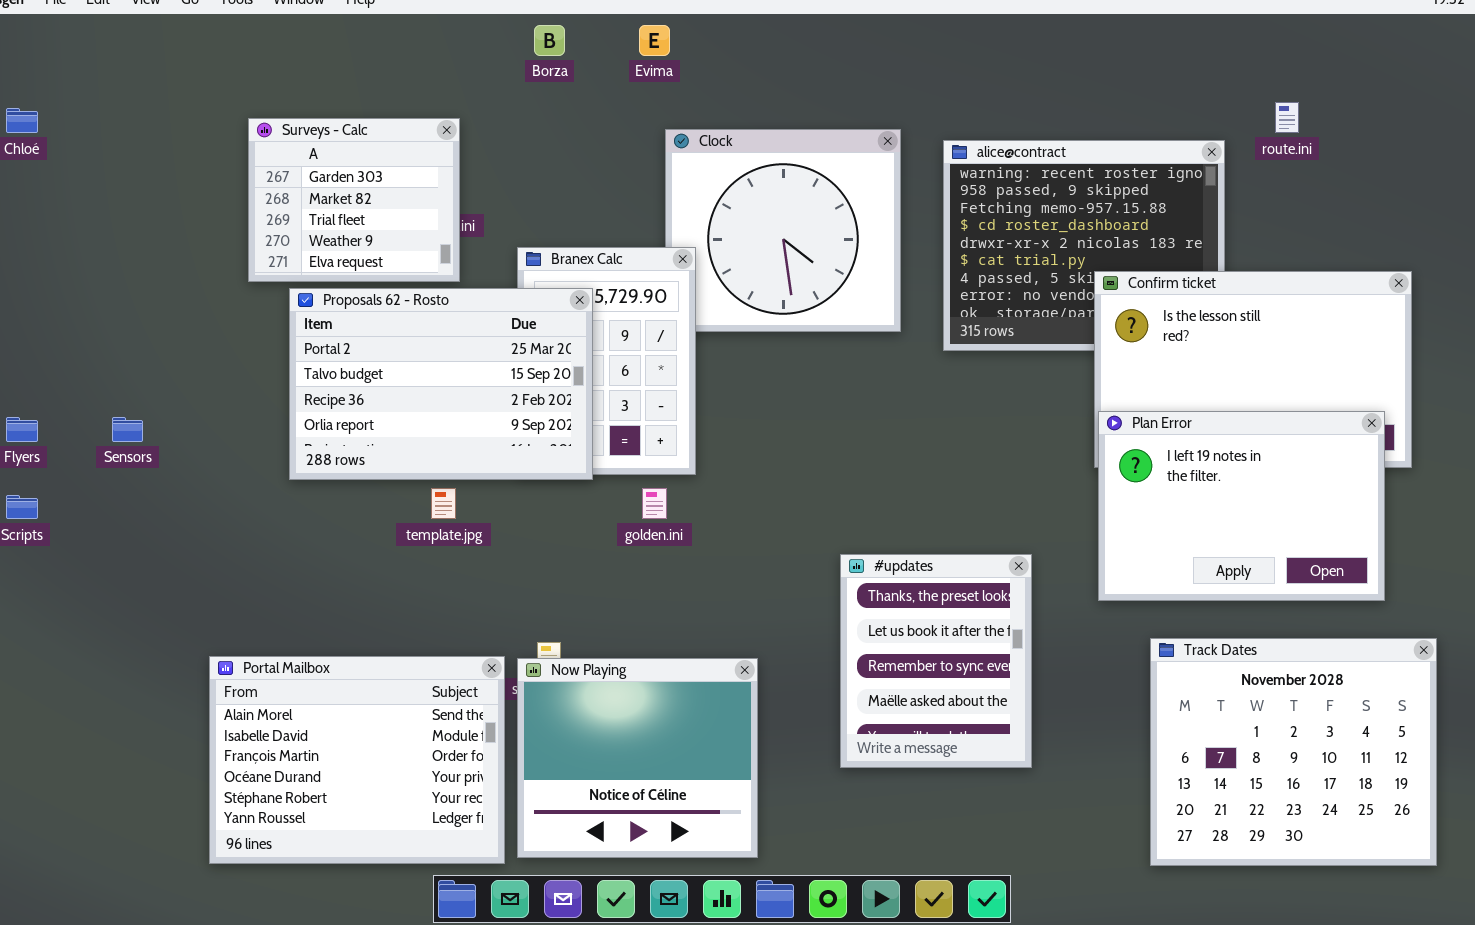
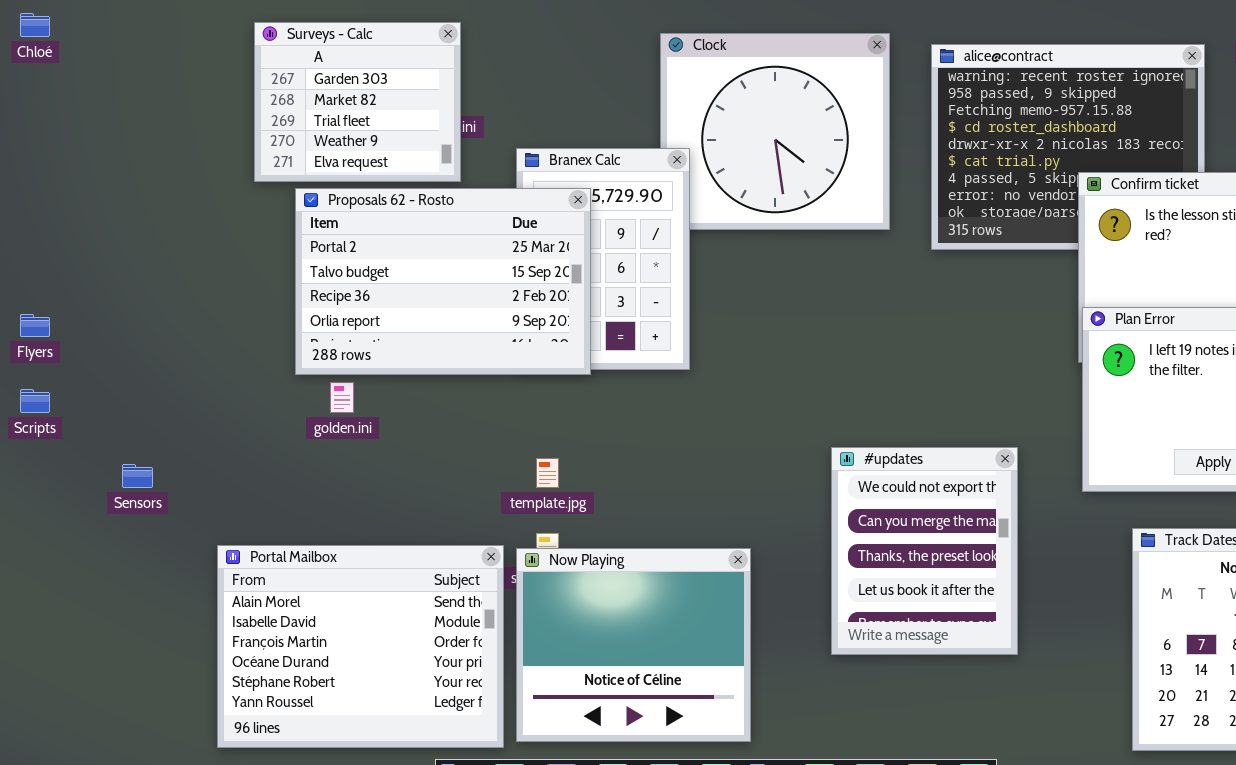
Sensors: [112,417,143,442] -> [122,464,153,488], moved
template.jpg: [431,488,456,519] -> [536,458,559,488], moved
golden.ini: [642,488,667,519] -> [330,382,354,413], moved
#updates: [840,554,1032,768] -> [831,447,1018,655], scrolled up 2 rows

